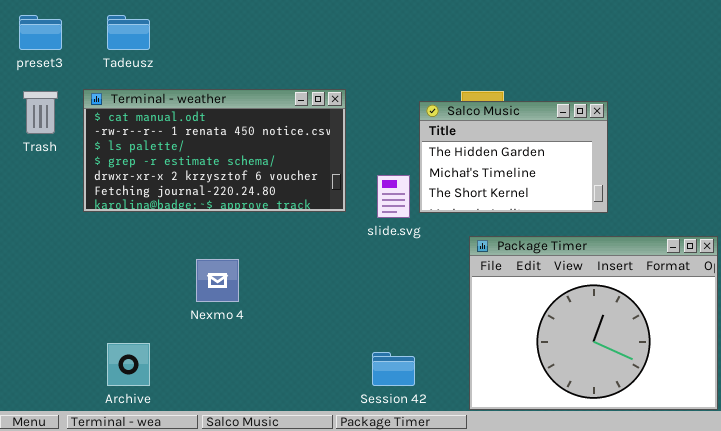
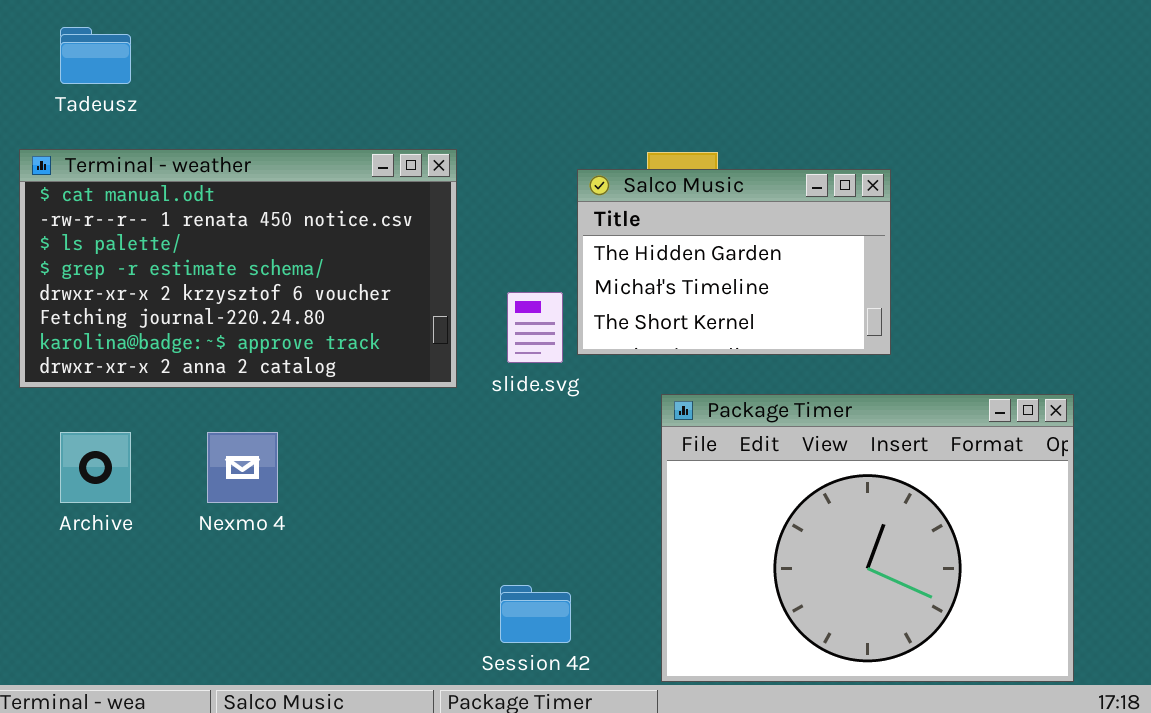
Terminal - weather: [83,89,346,212] -> [19,149,457,388], resized
Archive: [107,343,150,386] -> [60,432,131,503], moved

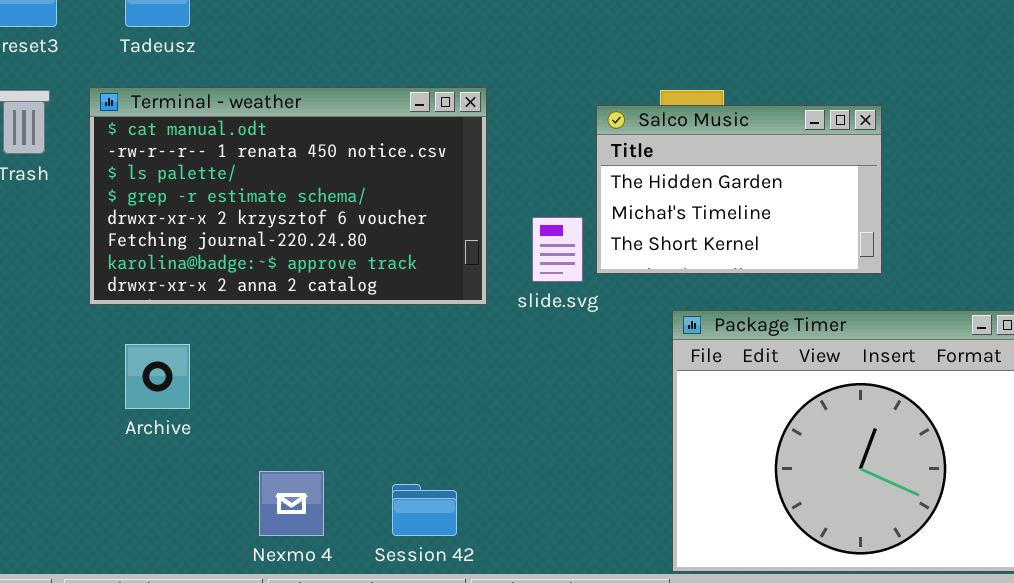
Nexmo 4: [207,432,278,503] -> [259,471,324,536], moved
Session 42: [500,585,571,643] -> [392,484,457,536], moved

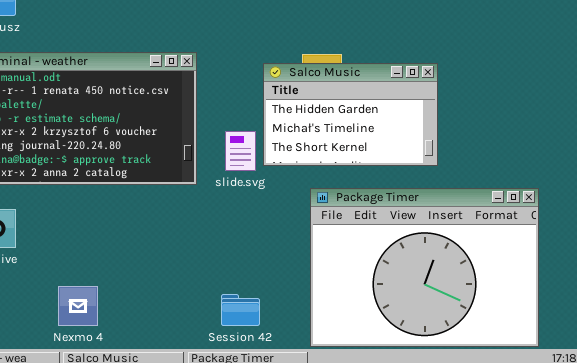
Session 42: [392,484,457,536] -> [221,294,260,326], moved

